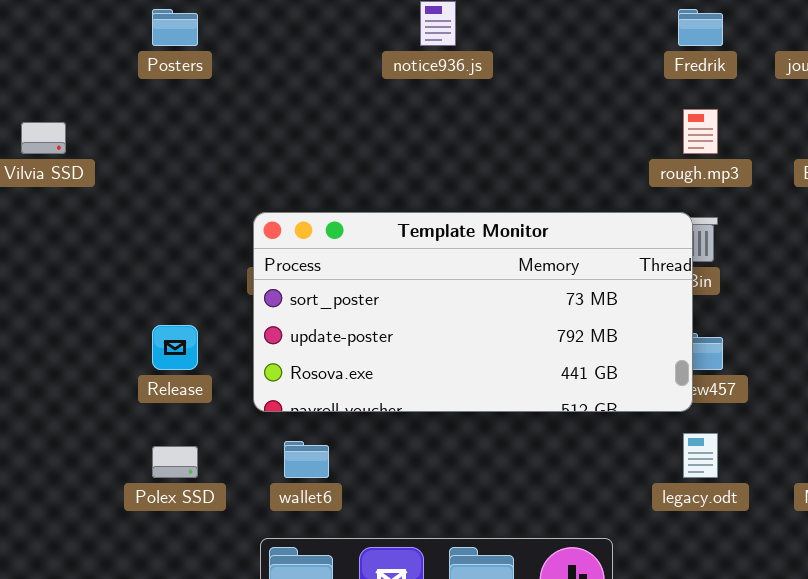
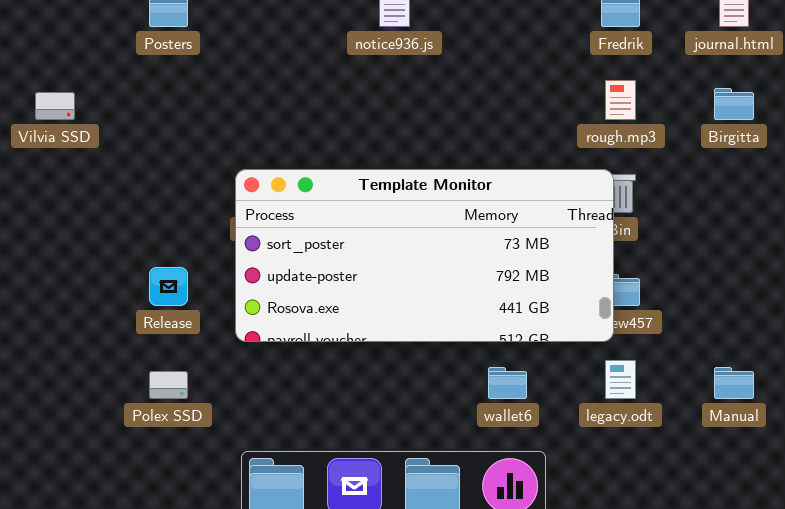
wallet6: [284,441,329,478] -> [488,367,527,399], moved

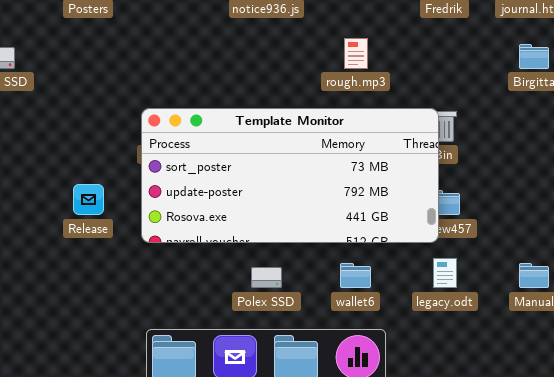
rough.mp3: [605,80,636,120] -> [344,38,368,69], moved
Polex SSD: [149,371,188,399] -> [251,267,282,288], moved

